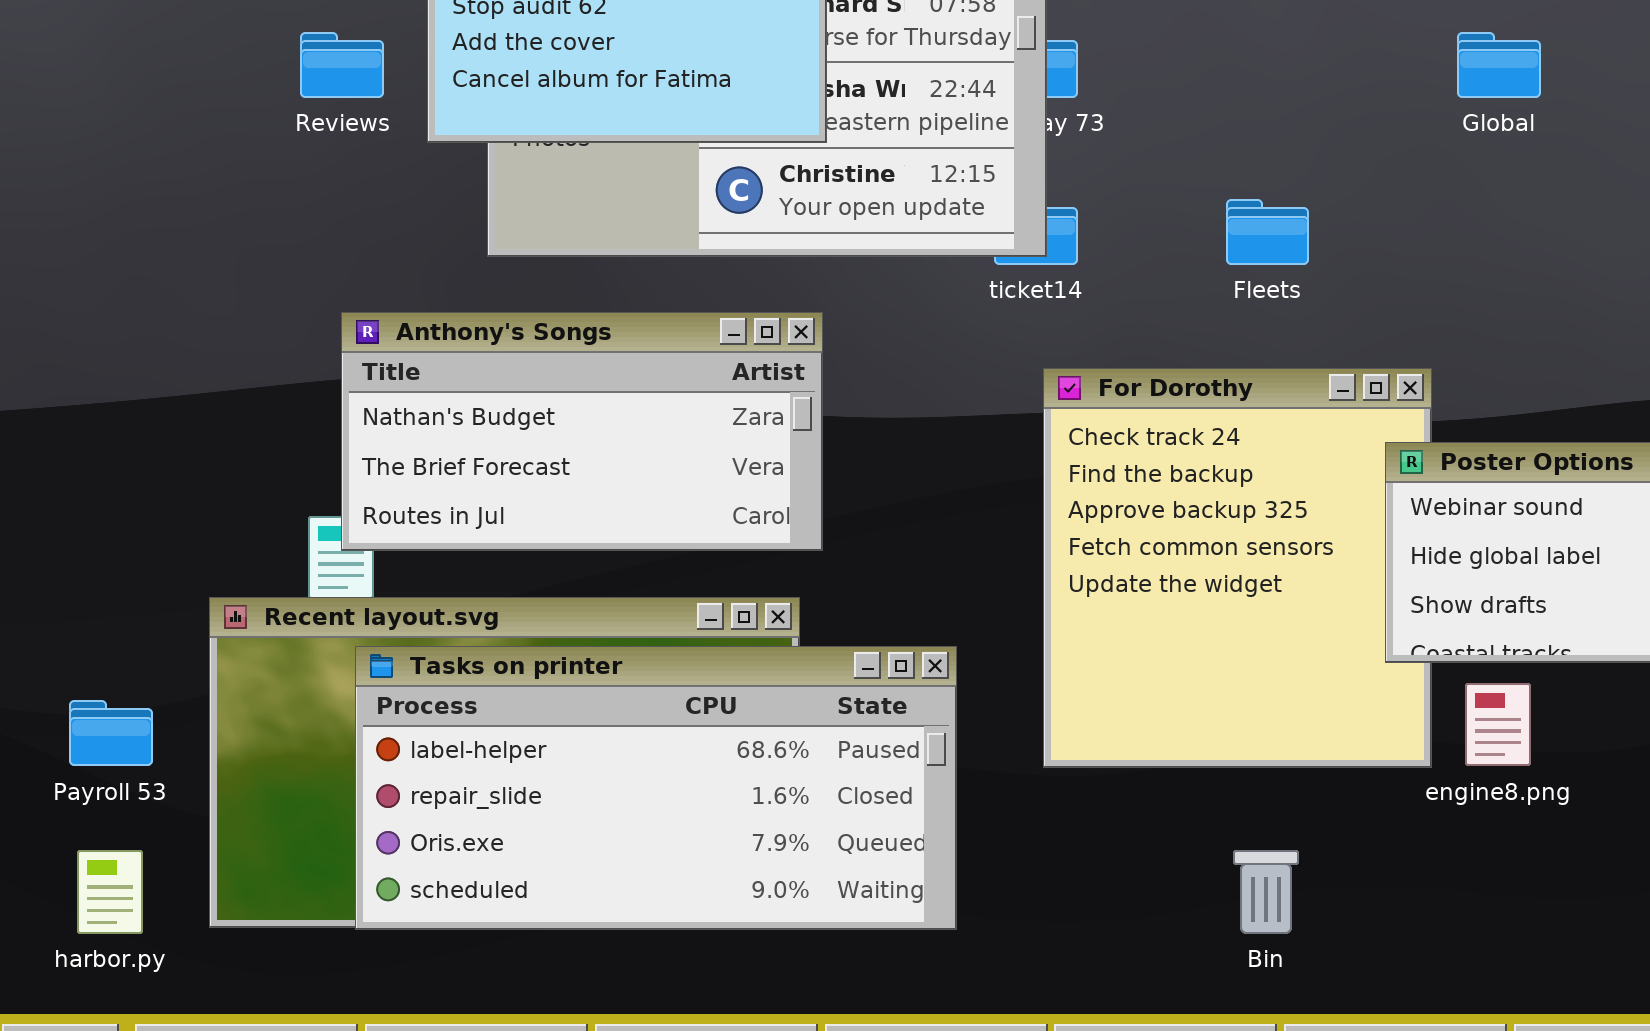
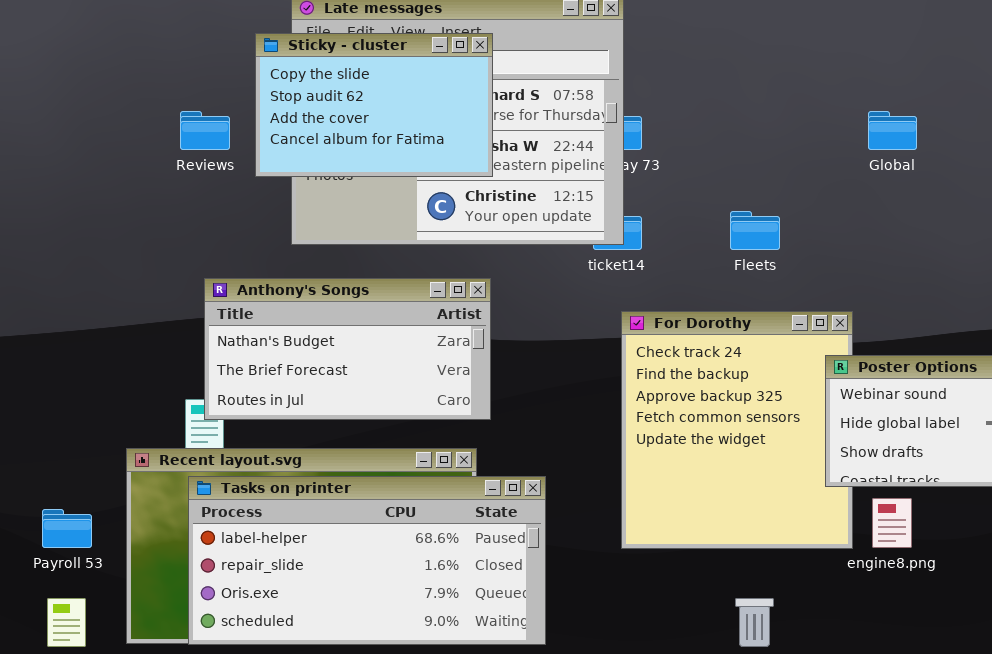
Tasks on printer: [355,646,957,930] -> [188,476,546,645], moved

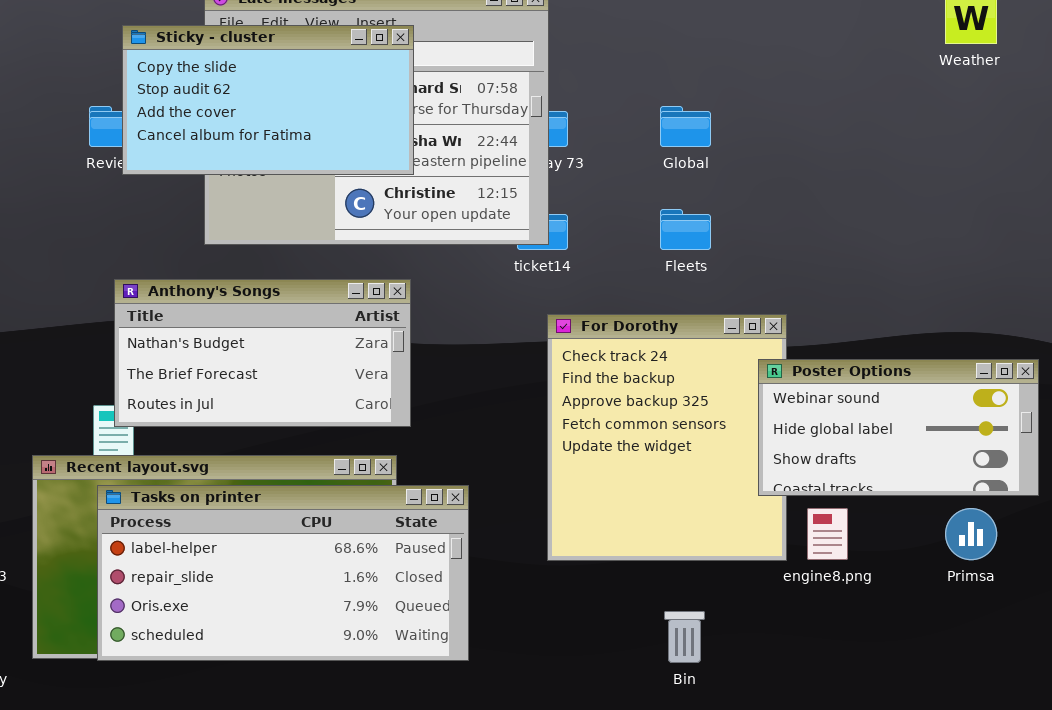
Sticky - cluster: [255,33,493,177] -> [122,25,414,175], resized
Global: [868,111,917,150] -> [660,106,711,147], moved

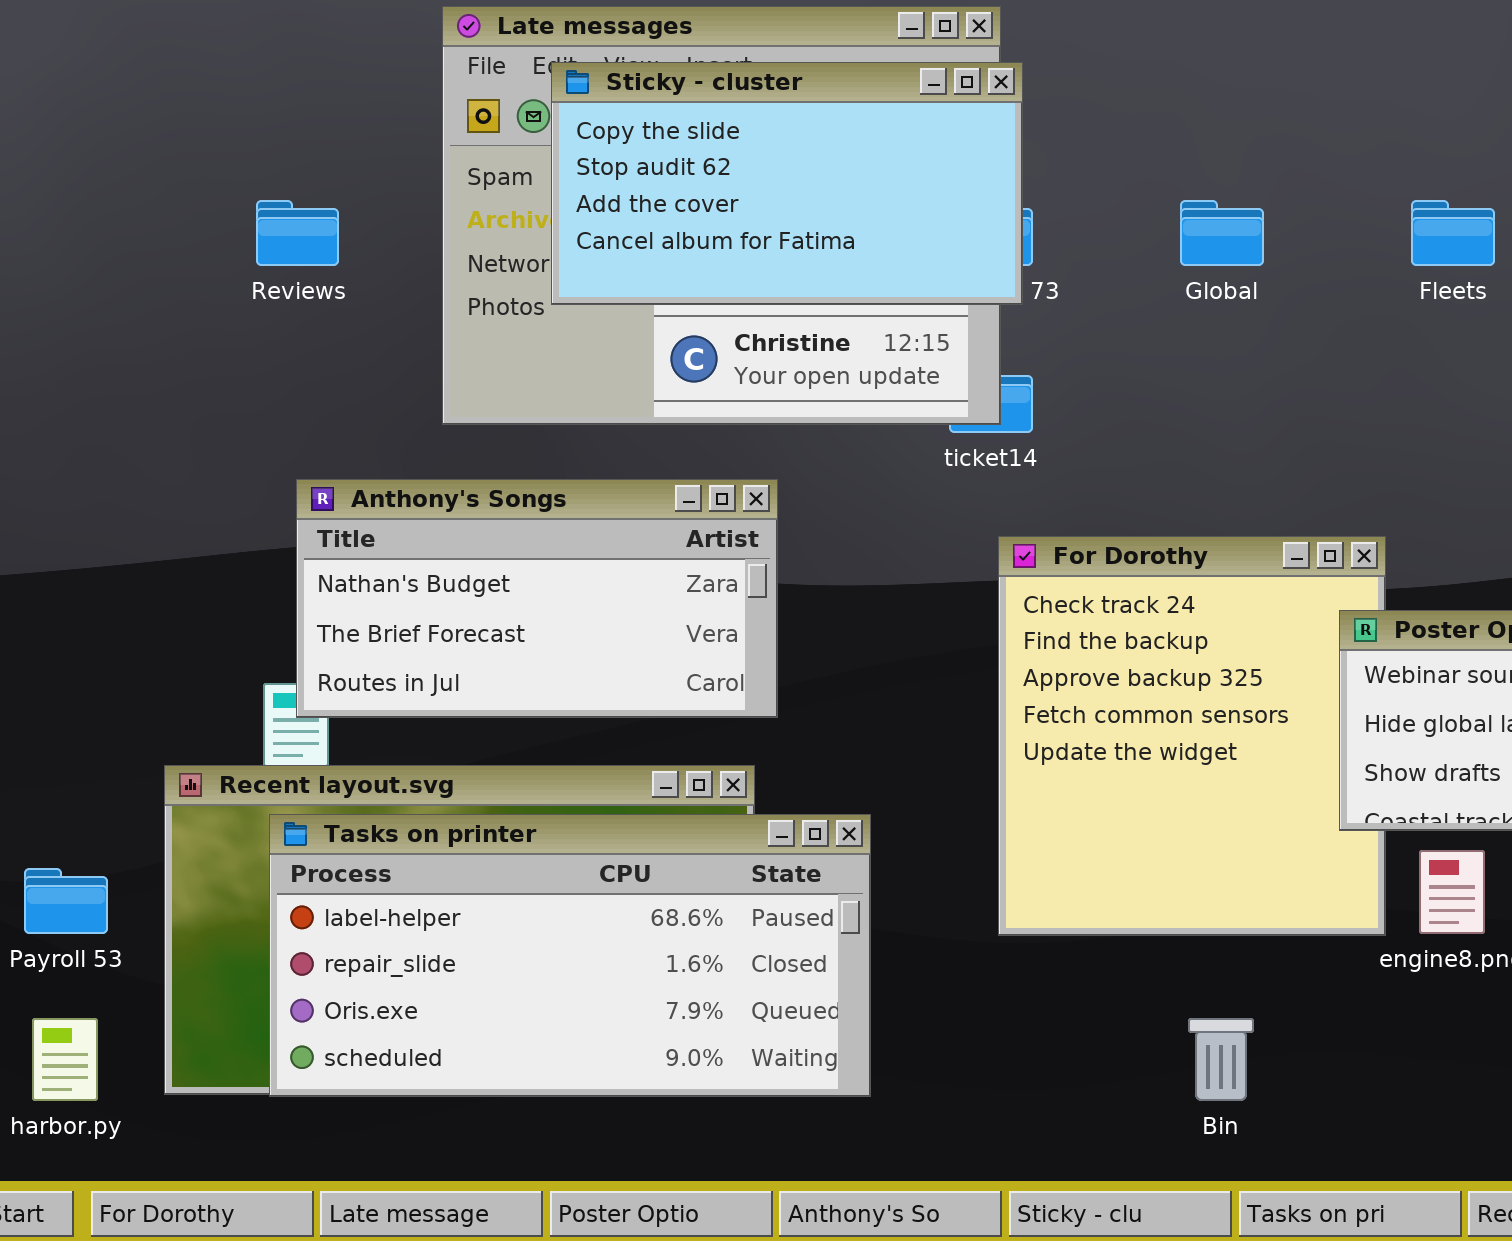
Sticky - cluster: [122,25,414,175] -> [551,62,1023,305], moved
Fleets: [660,209,711,250] -> [1411,200,1495,266], moved

